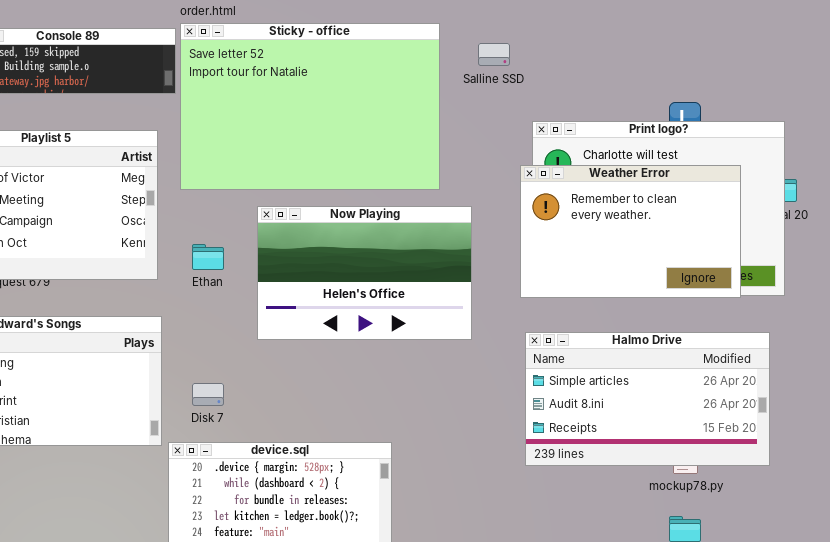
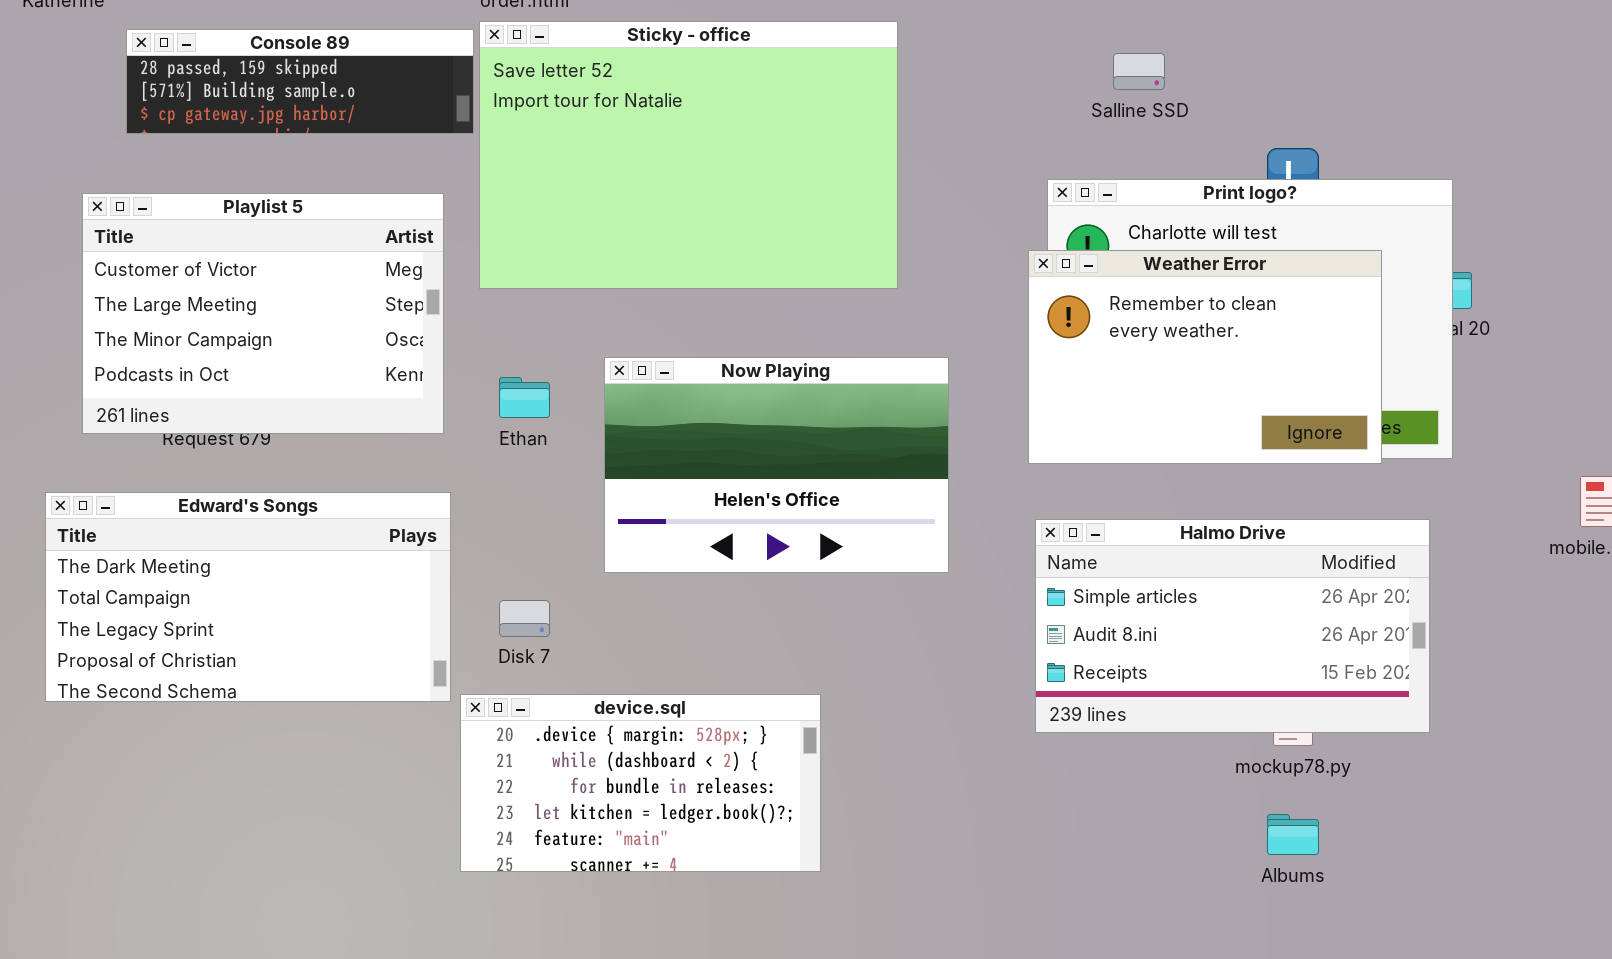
Salline SSD: [478,43,510,66] -> [1113,53,1165,90], moved
Now Playing: [257,206,472,340] -> [604,357,949,573], moved

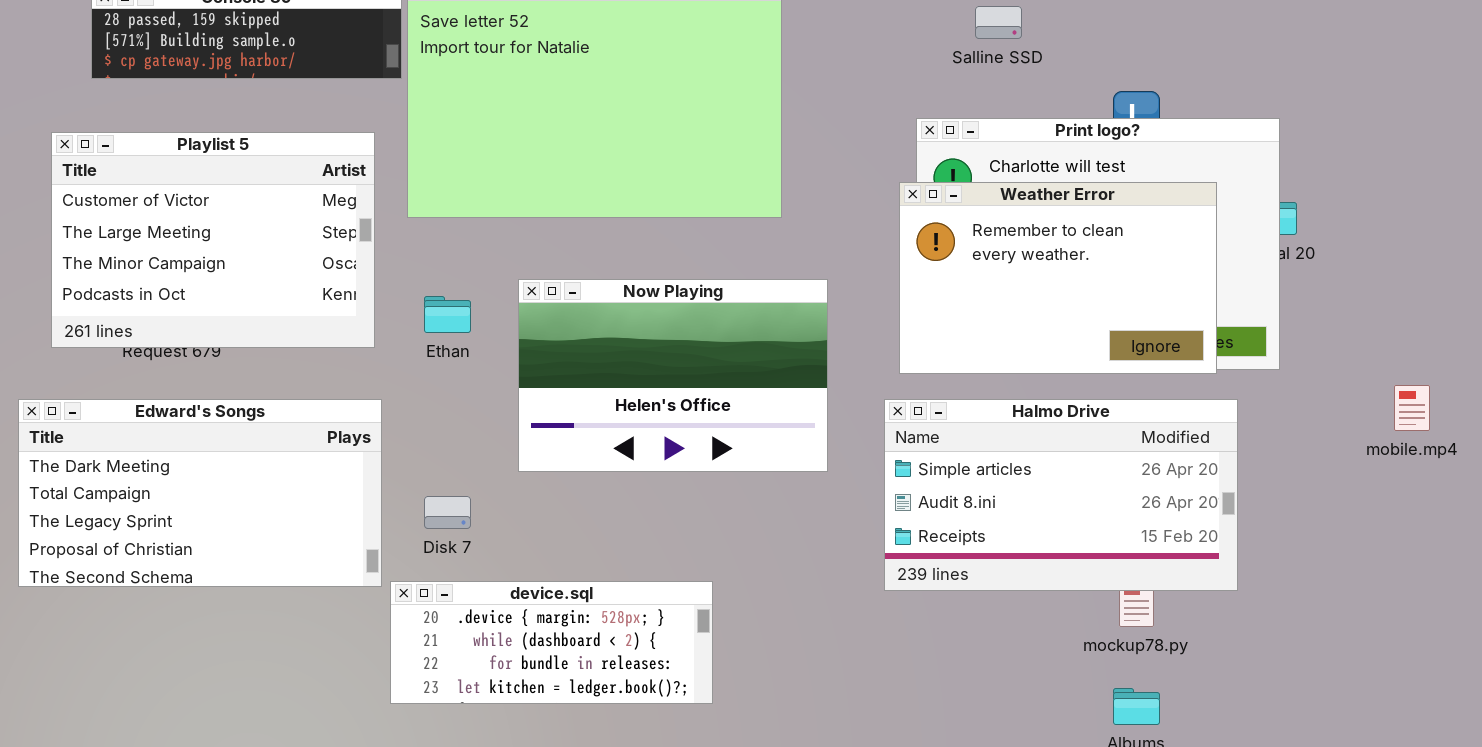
Halmo Drive: [1035,519,1430,733] -> [884,399,1238,591], moved
device.sql: [460,694,821,872] -> [390,581,713,704], resized

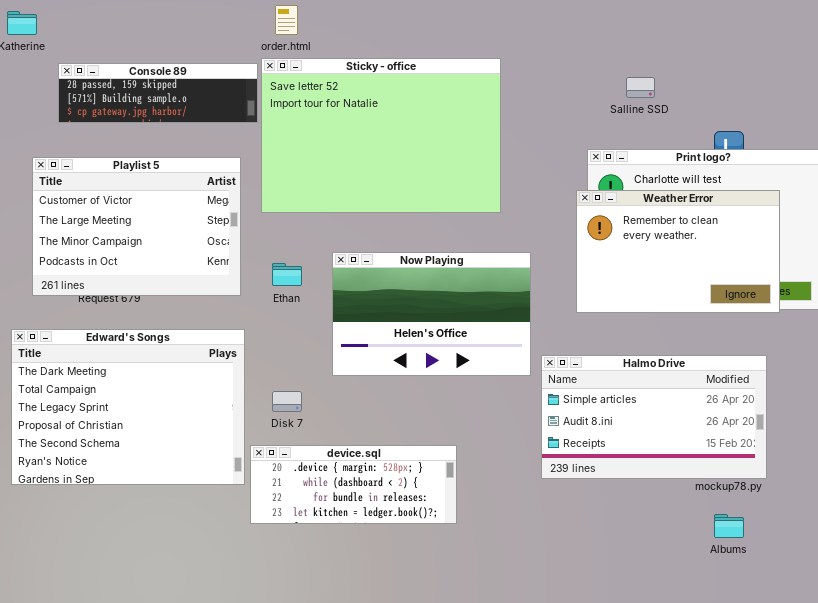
Edward's Songs: [18,399,382,587] -> [11,329,245,485], resized
Halmo Drive: [884,399,1238,591] -> [541,355,767,479], moved

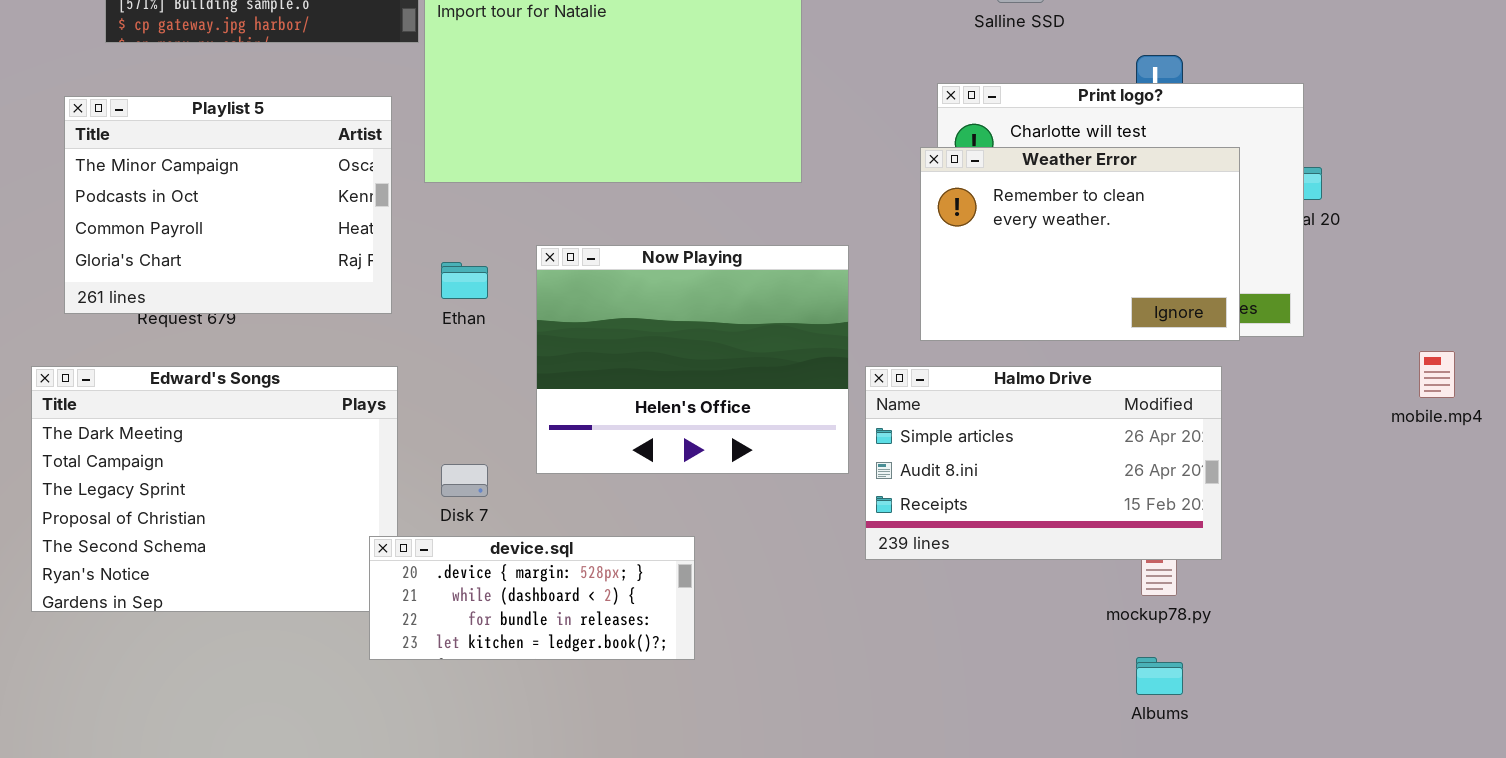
Playlist 5: [32,157,241,296] -> [64,96,392,314], scrolled down 2 rows
Now Playing: [332,252,531,376] -> [536,245,849,474], resized
Halmo Drive: [541,355,767,479] -> [865,366,1222,560], moved
device.sql: [250,445,457,524] -> [369,536,695,660], moved

